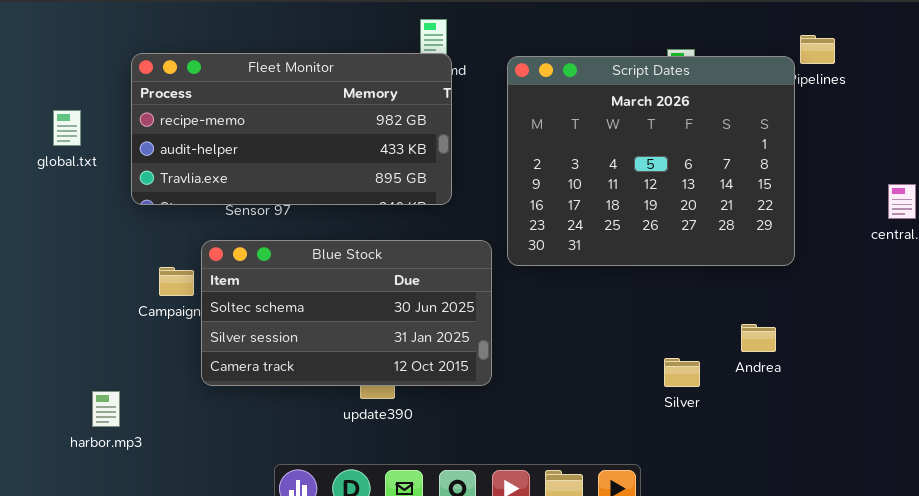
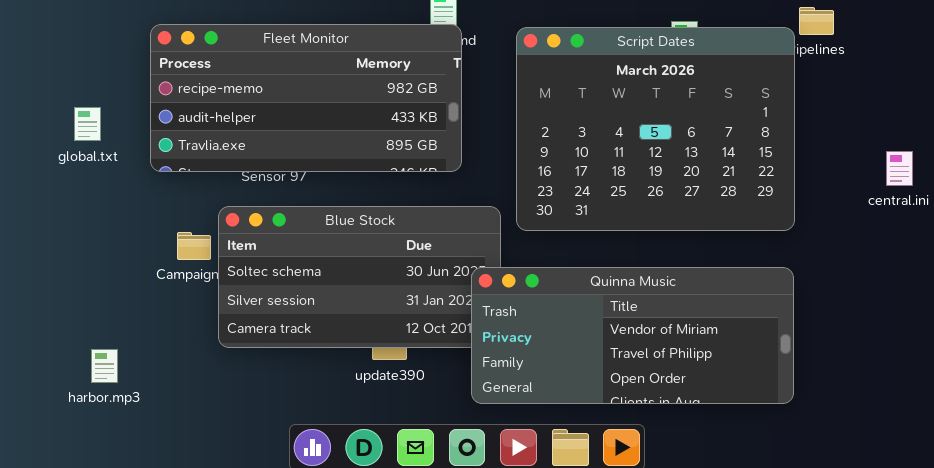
global.txt: [53,110,81,146] -> [74,107,101,141], moved
Quinna Music: none -> [471,267,794,404], opened
harbor.mp3: [92,391,120,427] -> [91,349,118,383], moved

